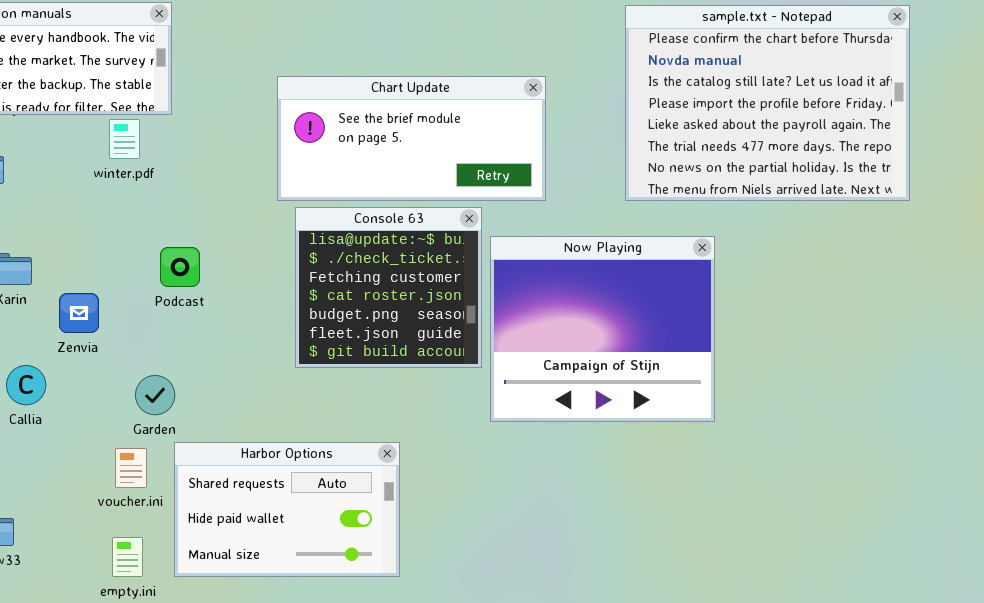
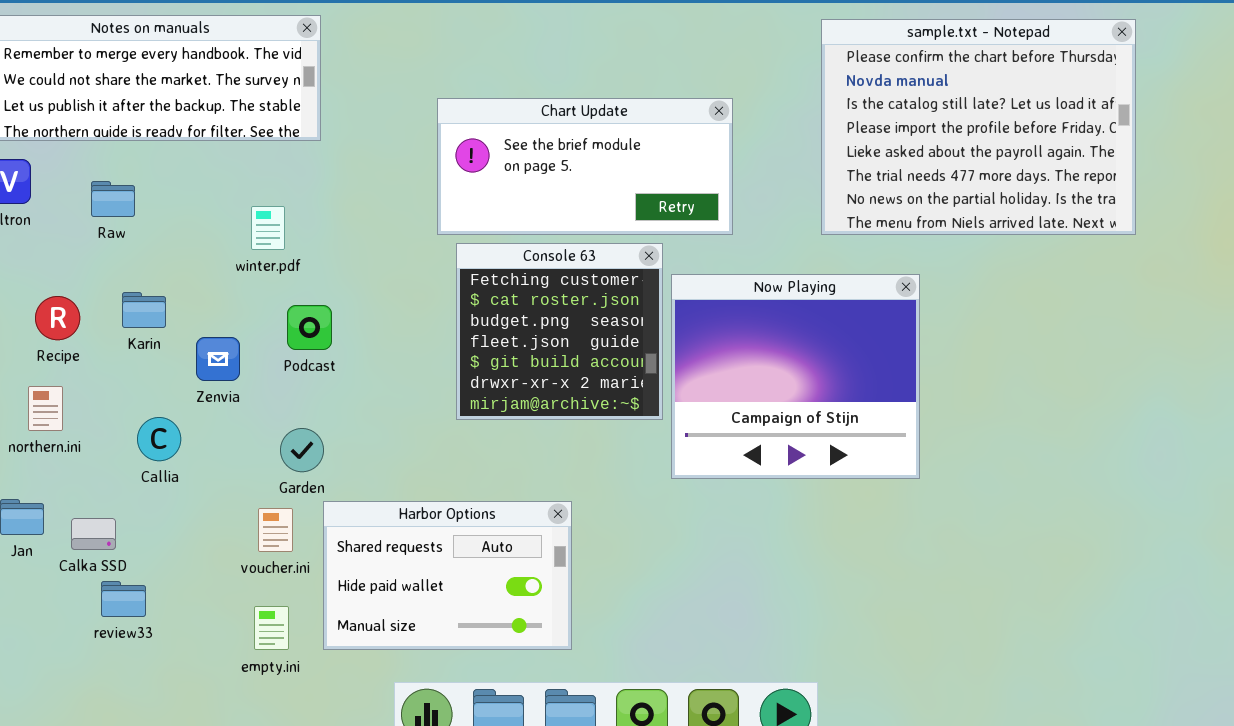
winter.pdf: [109,119,140,159] -> [251,206,285,250], moved
Console 63: [295,207,482,368] -> [456,243,663,420], scrolled down 2 rows
Podcast: [160,247,200,287] -> [287,305,332,350], moved

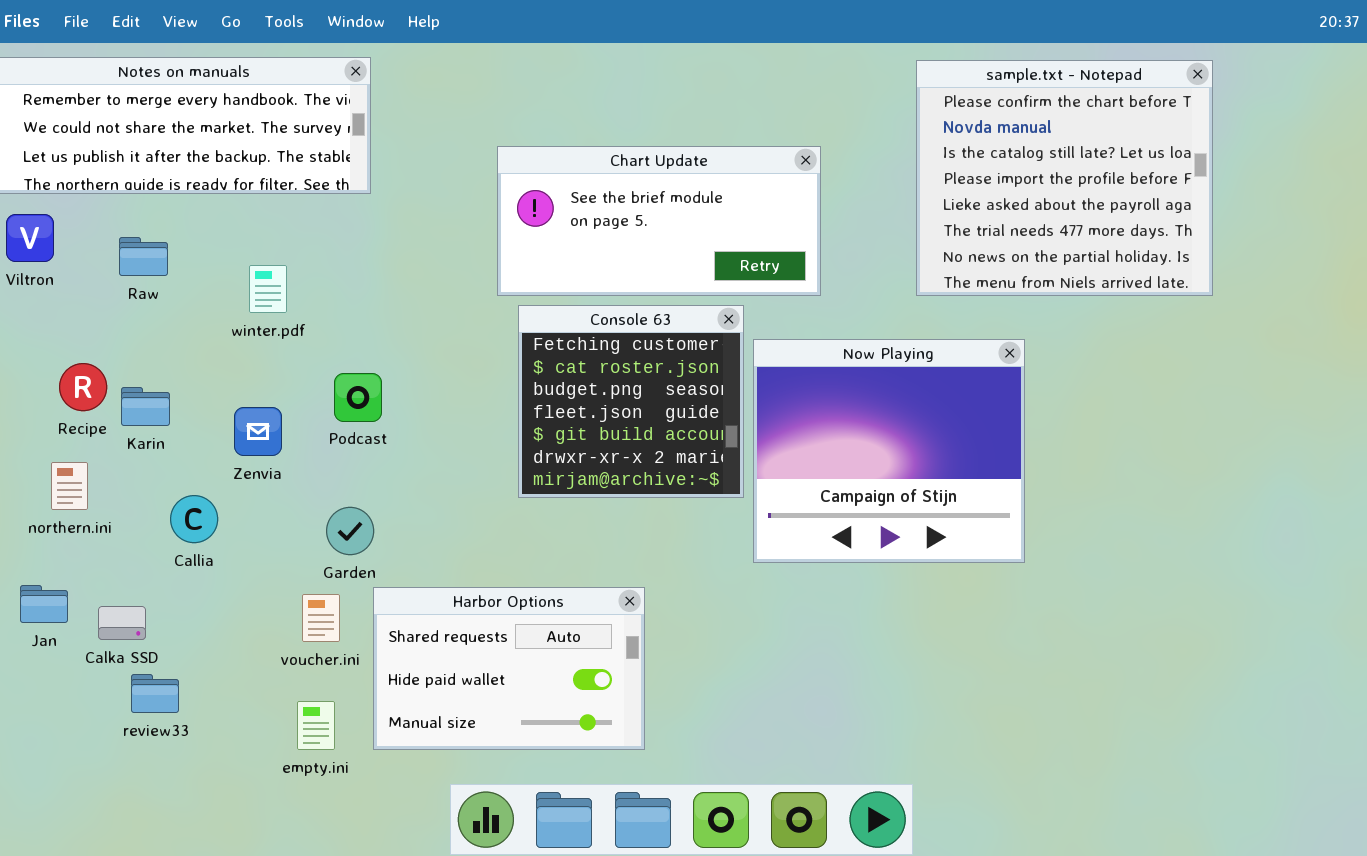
sample.txt - Notepad: [821,19,1136,235] -> [916,60,1213,296], resized
winter.pdf: [251,206,285,250] -> [249,265,287,313], moved
Karin: [122,292,166,328] -> [121,387,170,426], moved

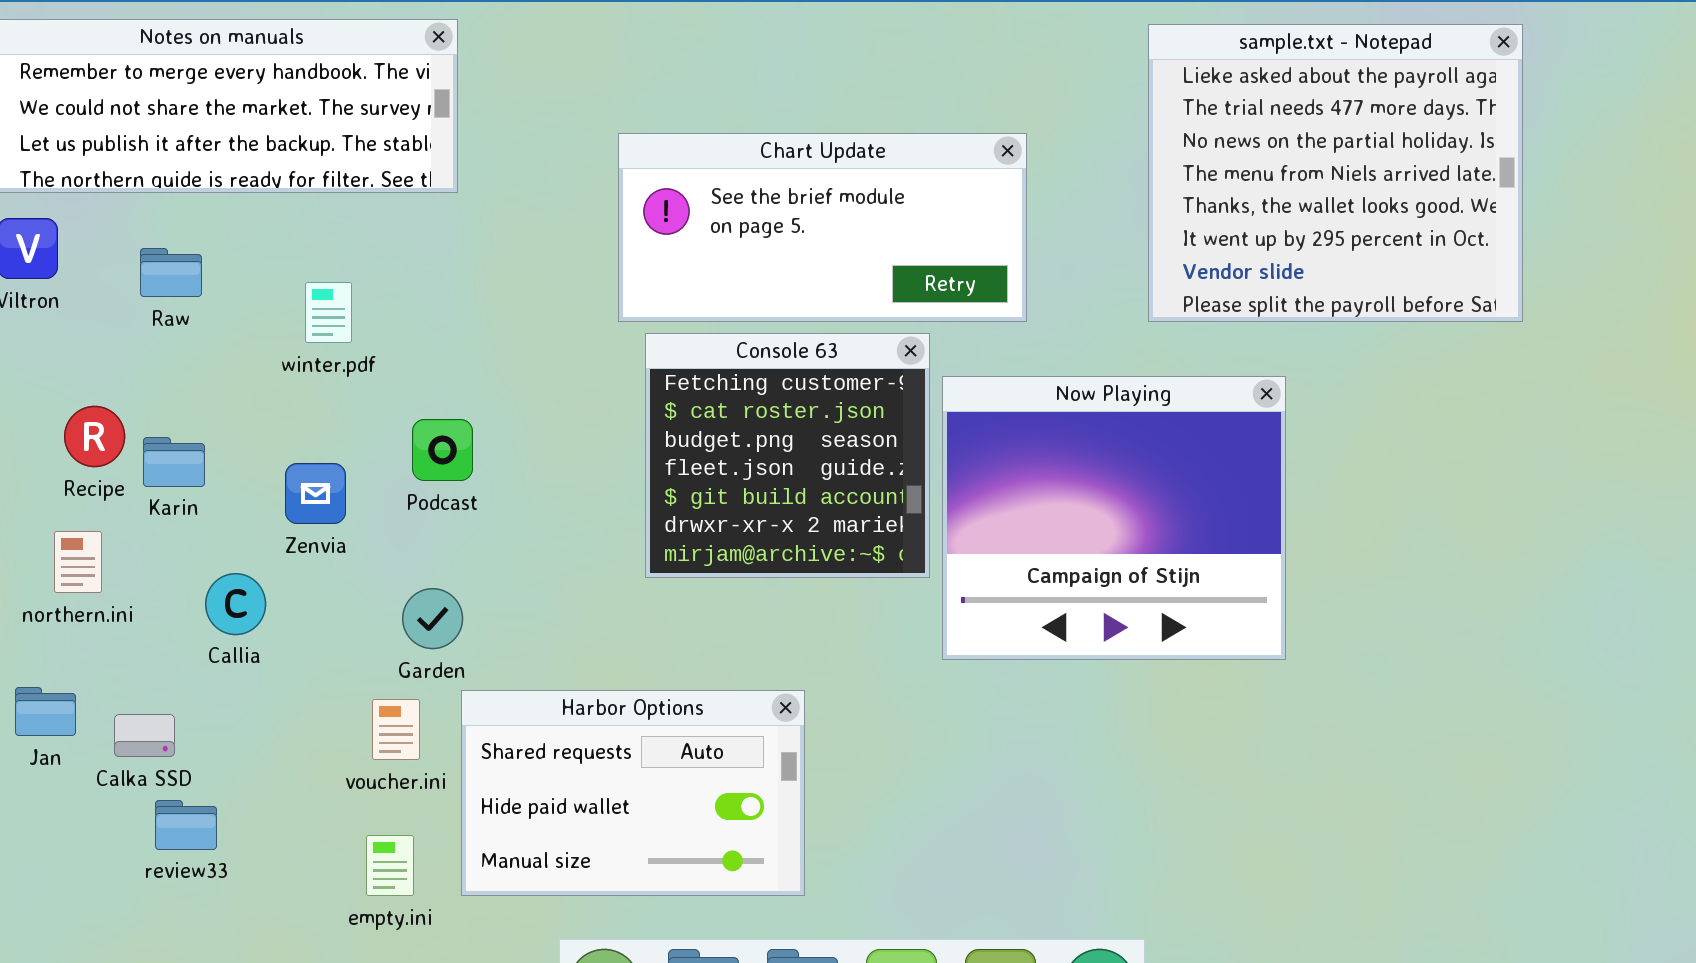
sample.txt - Notepad: [916,60,1213,296] -> [1148,24,1523,322], scrolled down 4 rows

